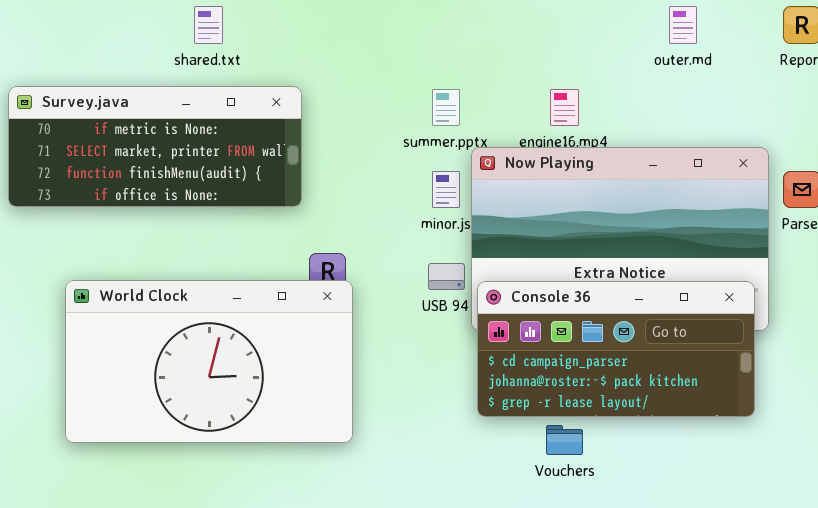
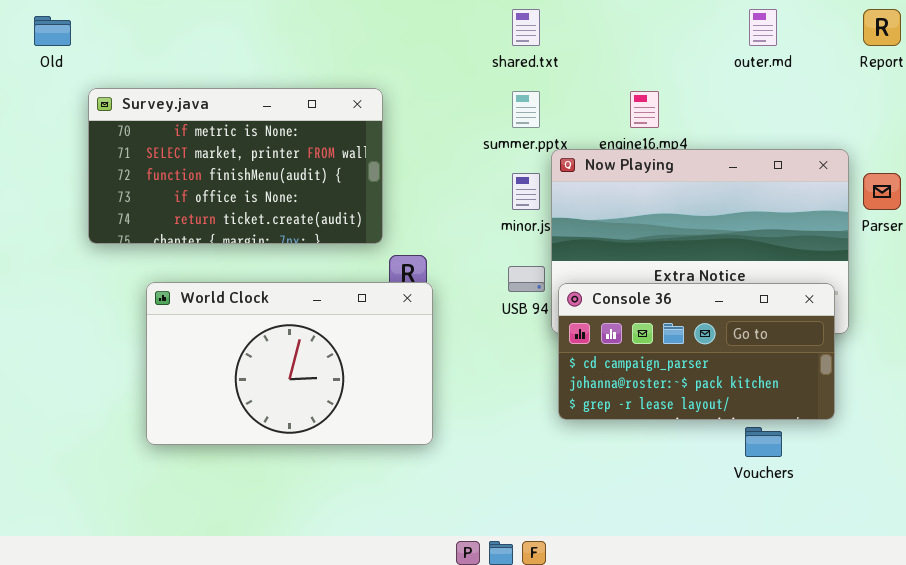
shared.txt: [194,6,223,44] -> [512,9,540,46], moved
Survey.java: [8,86,302,207] -> [88,88,383,244], resized
Vouchers: [546,425,583,455] -> [745,427,782,457], moved

